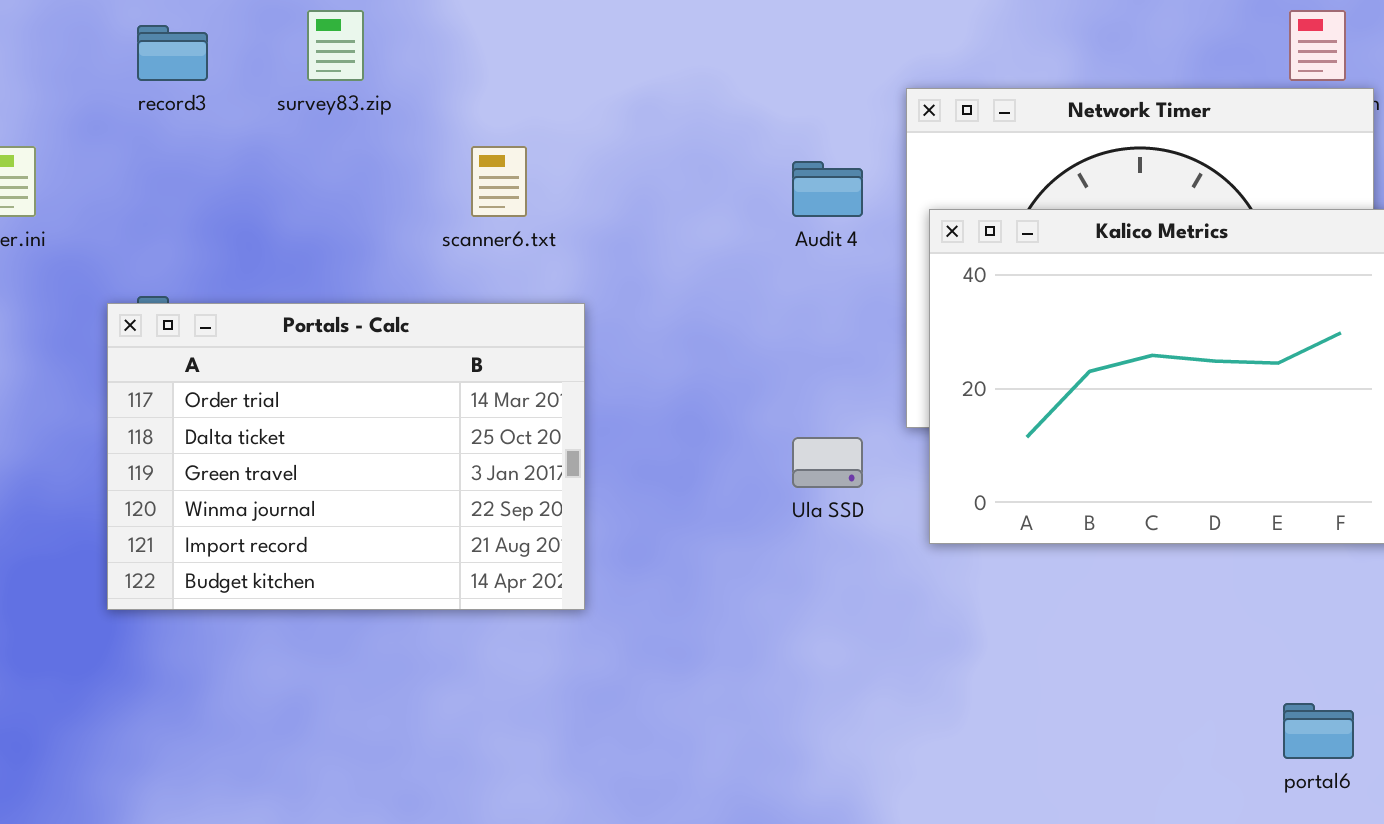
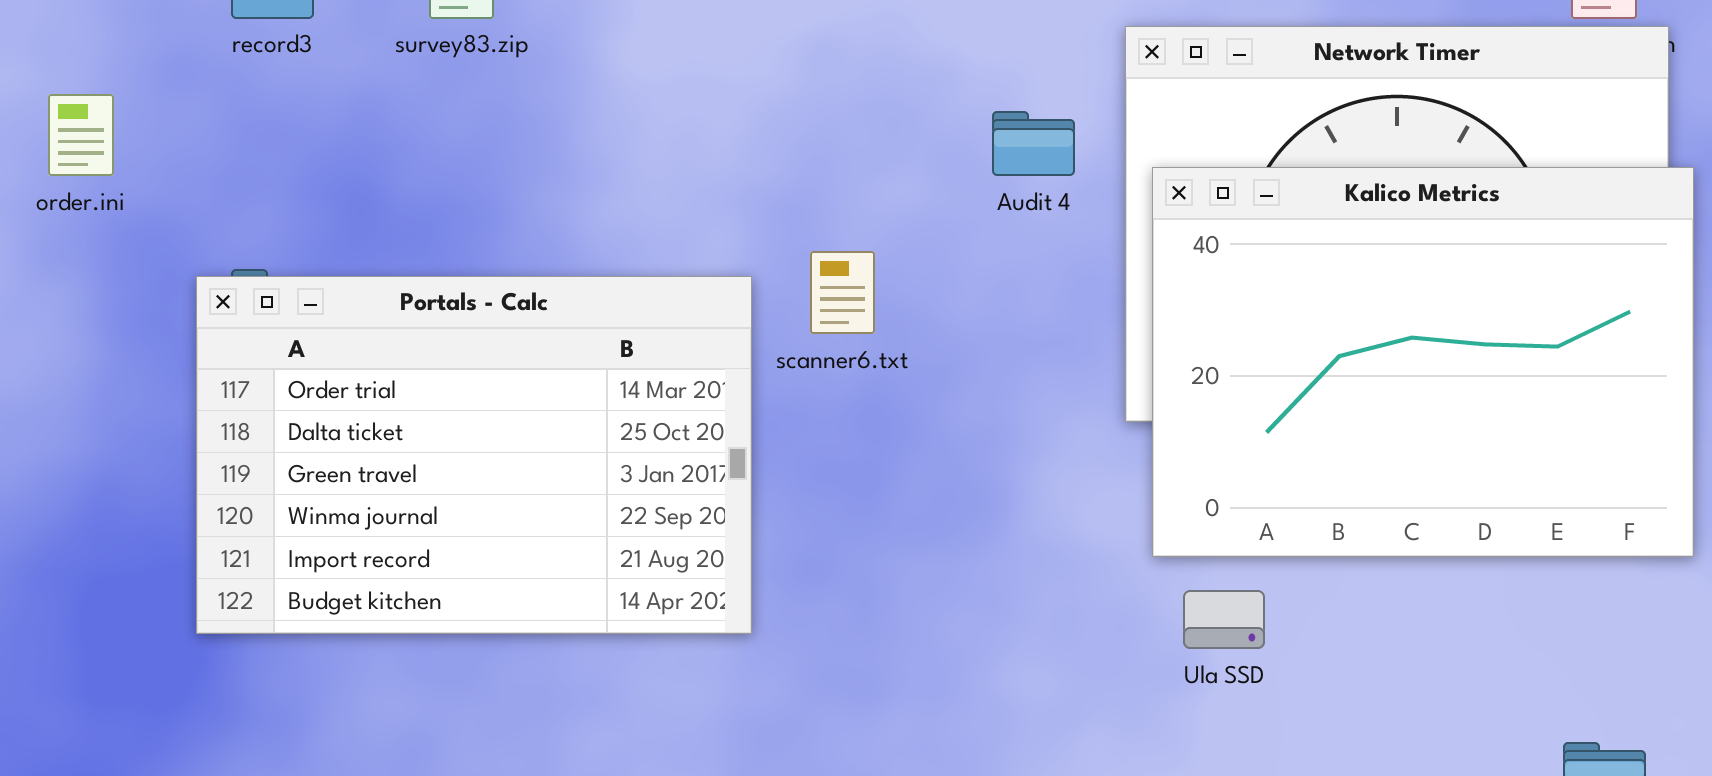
scanner6.txt: [471,146,527,217] -> [810,251,875,334], moved
Ula SSD: [792,437,863,488] -> [1183,590,1265,649], moved

